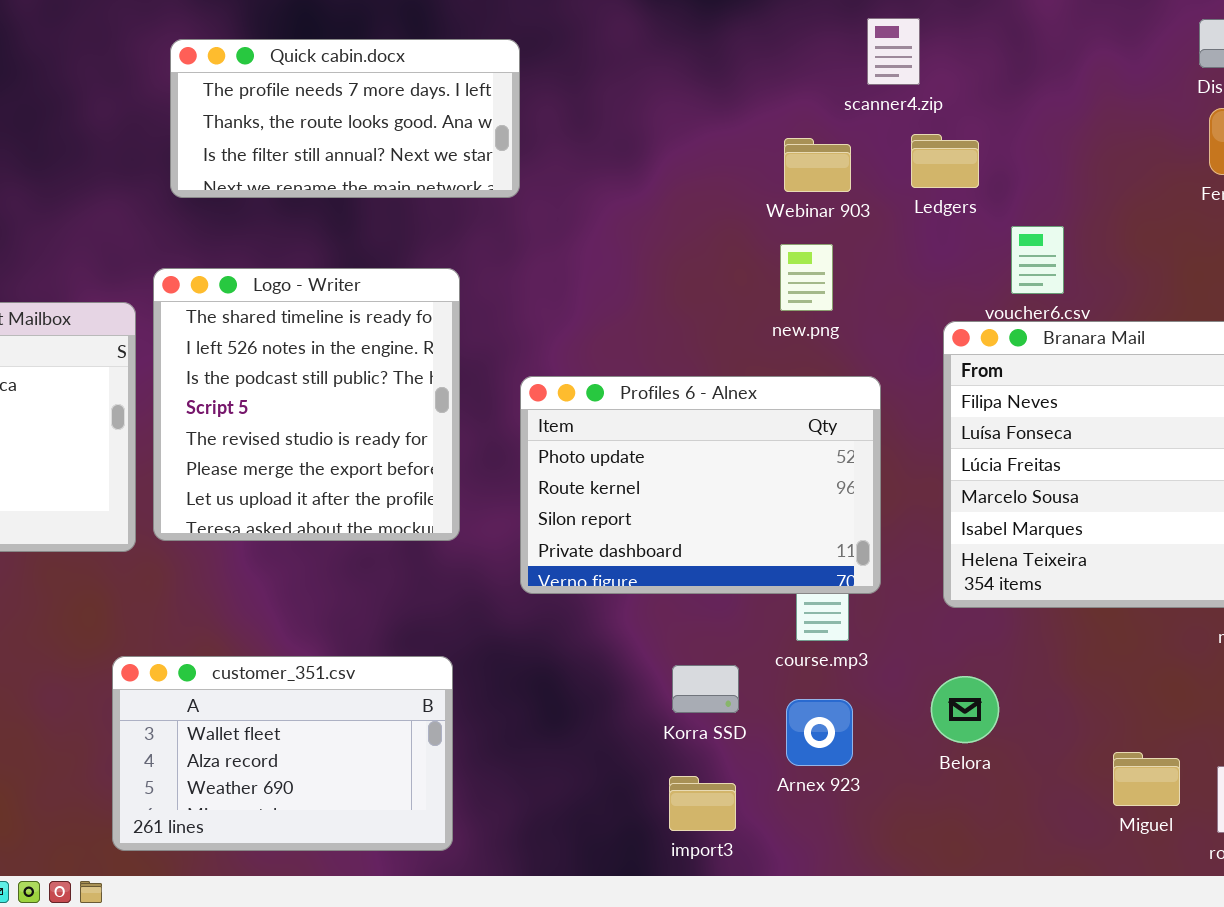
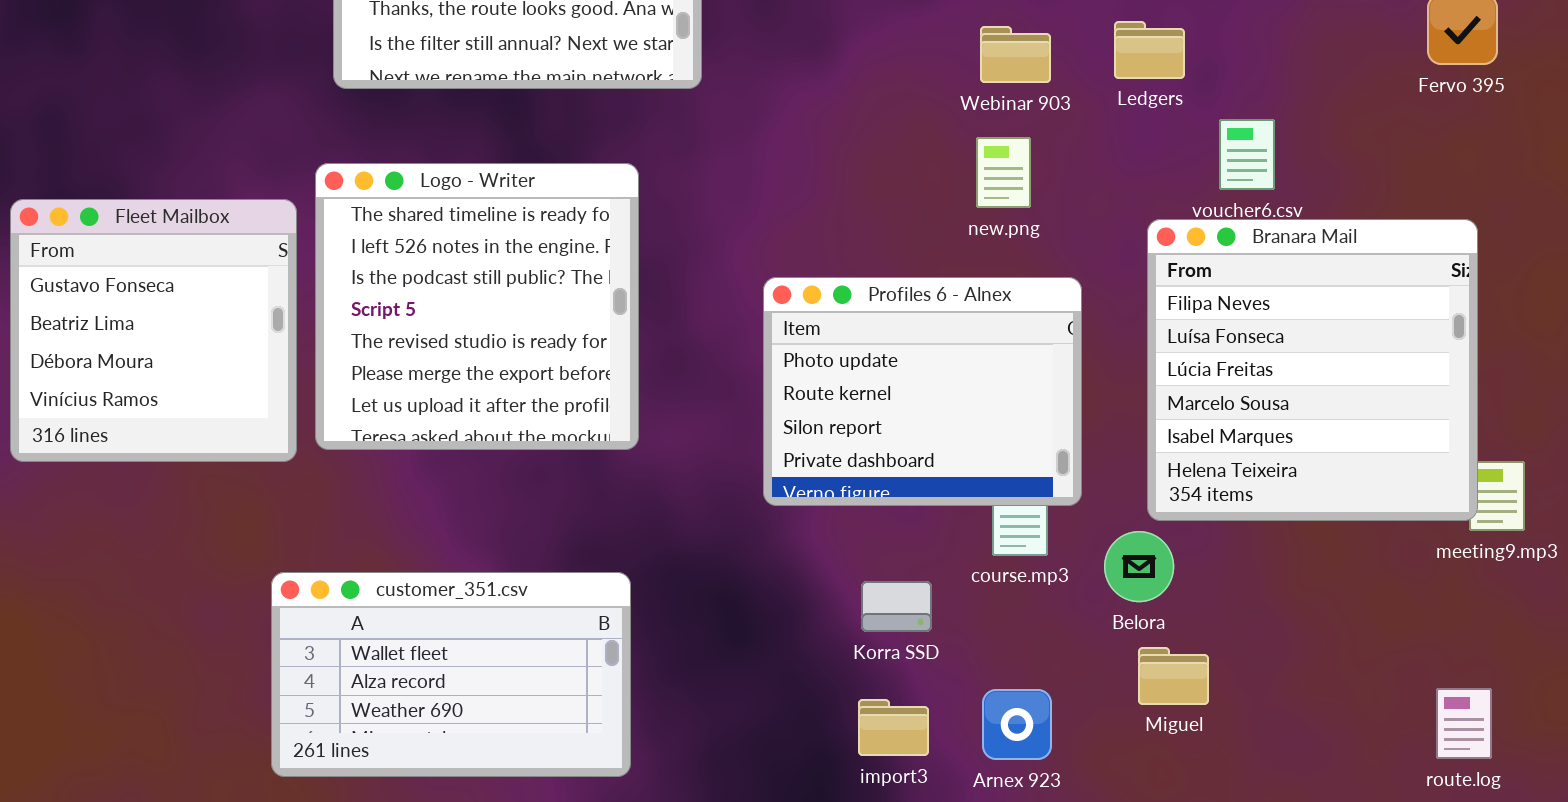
Profiles 6 - Alnex: [520,376,881,594] -> [763,277,1082,506], resized
Belora: [931,676,999,743] -> [1104,531,1174,602], moved
Arnex 923: [786,699,853,766] -> [982,689,1052,760], moved
Miguel: [1113,752,1180,806] -> [1138,647,1209,705], moved

